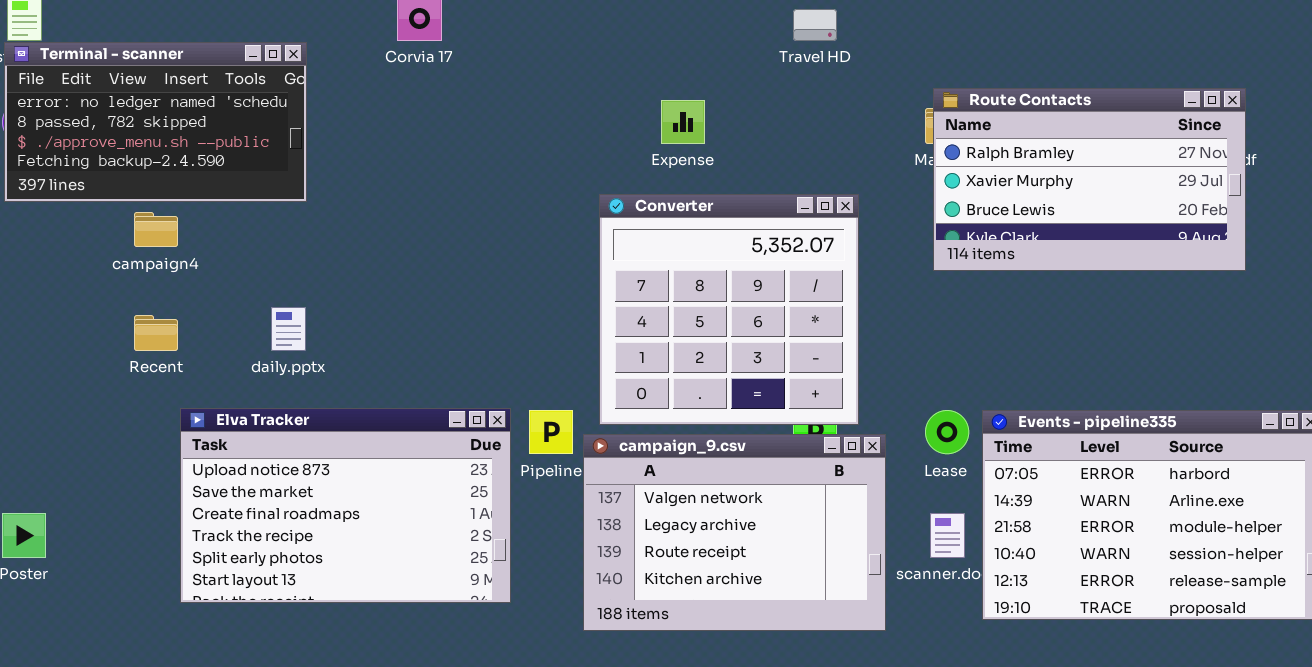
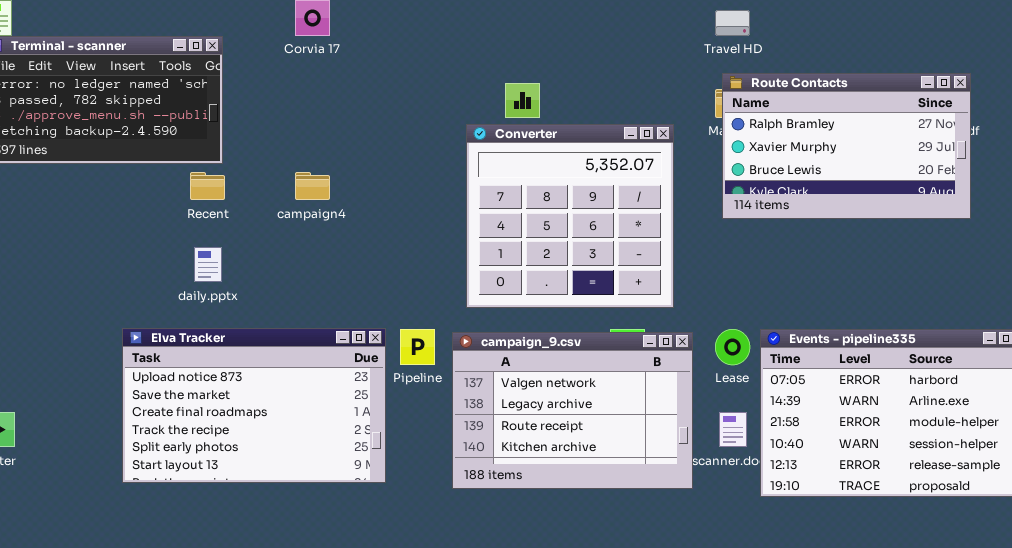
Travel HD: [793,9,837,41] -> [715,10,750,36], moved
Converter: [599,194,859,425] -> [466,124,674,308], moved
campaign4: [134,212,178,247] -> [295,172,330,200], moved
Recent: [134,315,178,351] -> [190,172,225,200], moved
campaign_9.csv: [583,434,886,631] -> [452,332,693,489], moved

